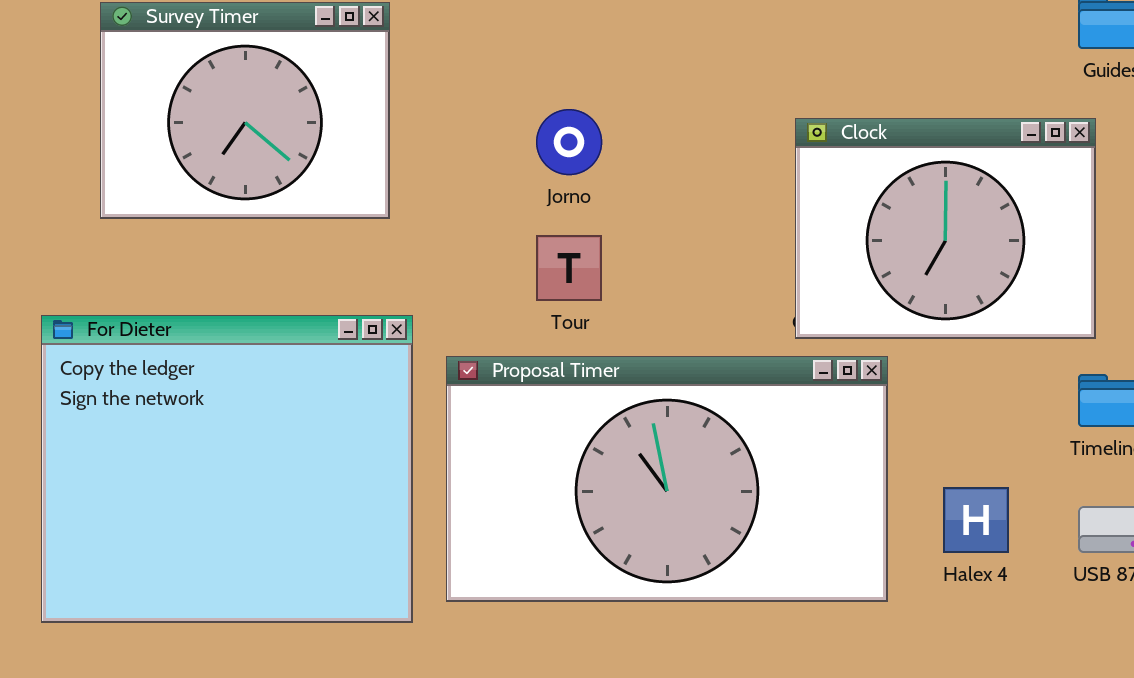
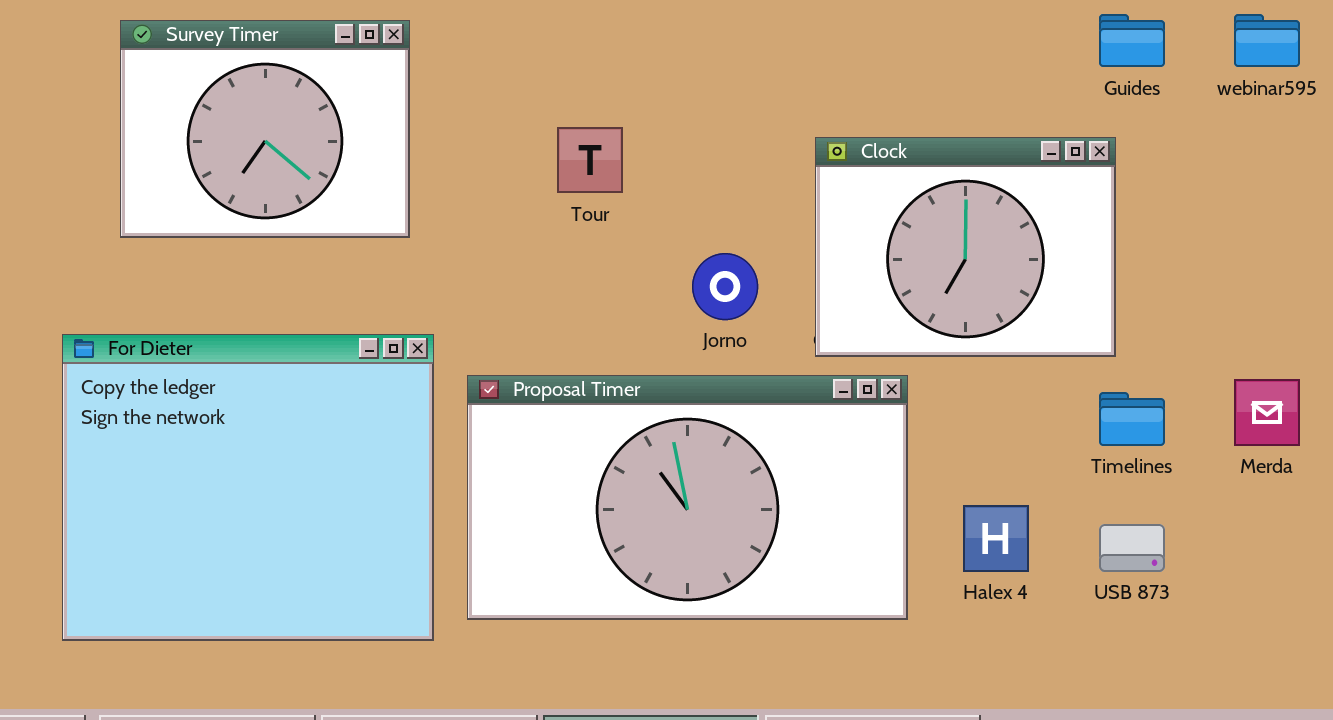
Jorno: [536,109,602,175] -> [692,253,758,320], moved
Tour: [536,235,602,301] -> [557,127,623,193], moved

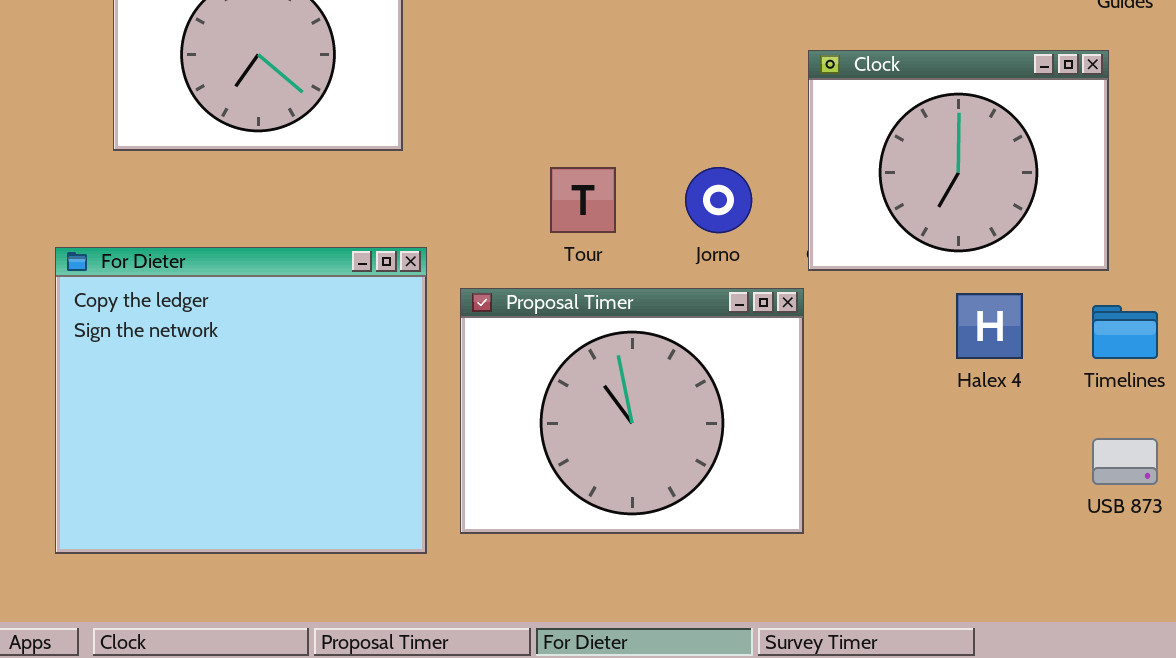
Tour: [557,127,623,193] -> [550,167,616,233], moved
Proposal Timer: [467,375,908,620] -> [460,288,804,534], resized
Halex 4: [963,505,1029,572] -> [956,293,1023,359], moved

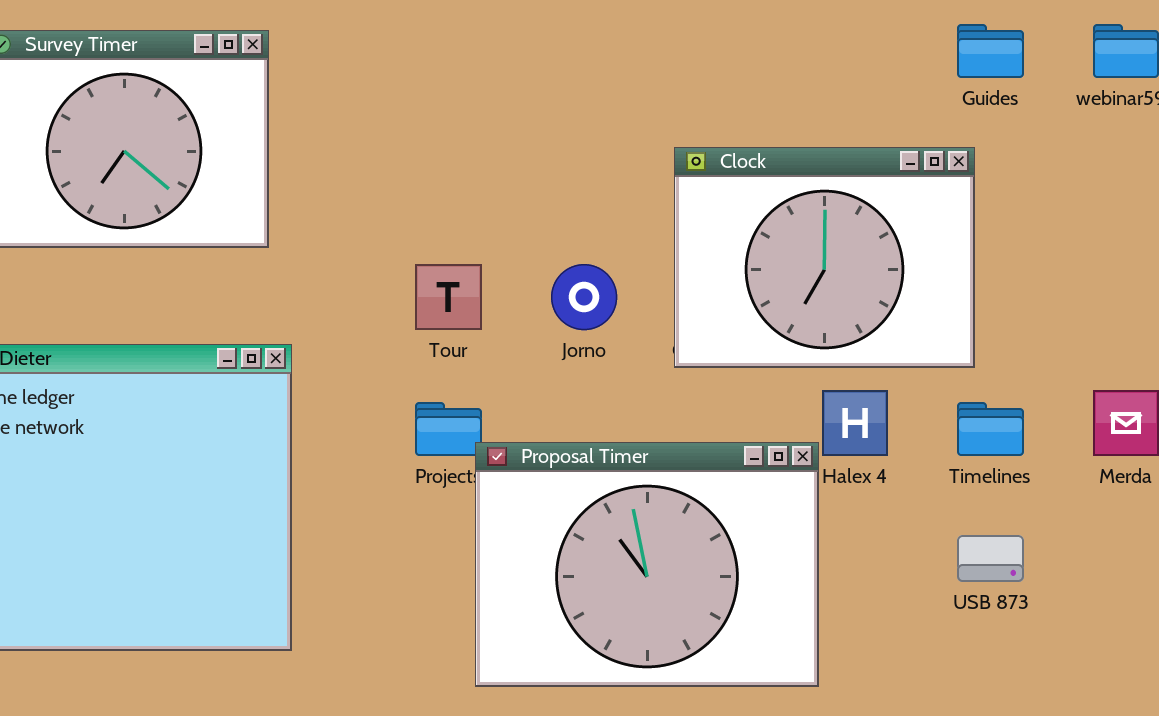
Proposal Timer: [460,288,804,534] -> [475,442,819,687], moved

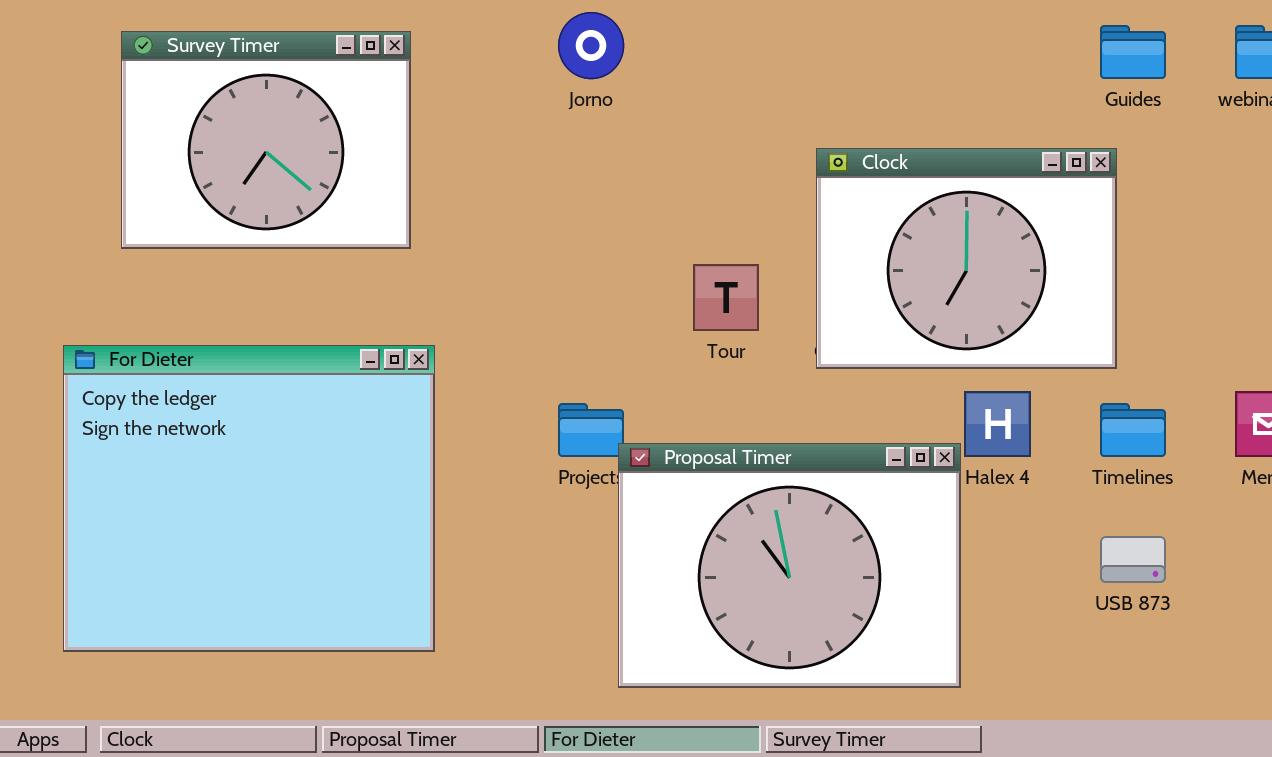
Tour: [415,264,482,330] -> [693,264,759,331], moved
Jorno: [551,264,617,330] -> [558,12,624,79], moved

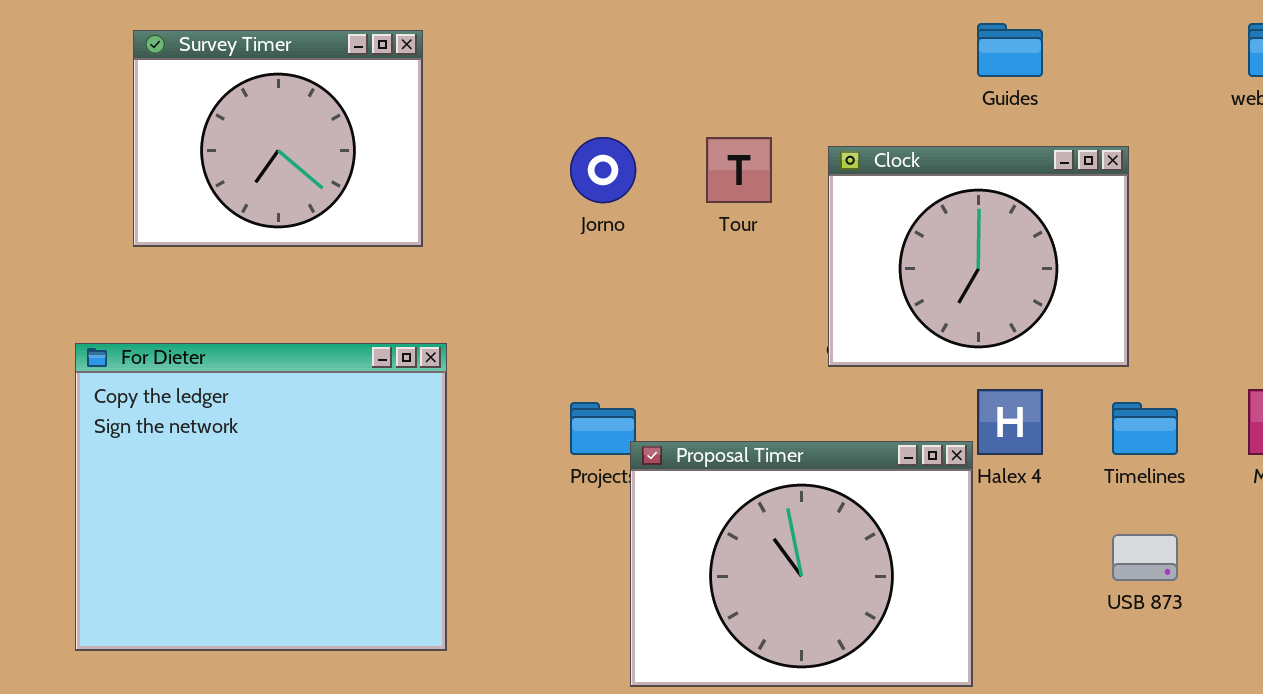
Jorno: [558,12,624,79] -> [570,137,636,203], moved
Guides: [1100,25,1166,79] -> [977,23,1043,77], moved
Tour: [693,264,759,331] -> [706,137,772,203], moved

